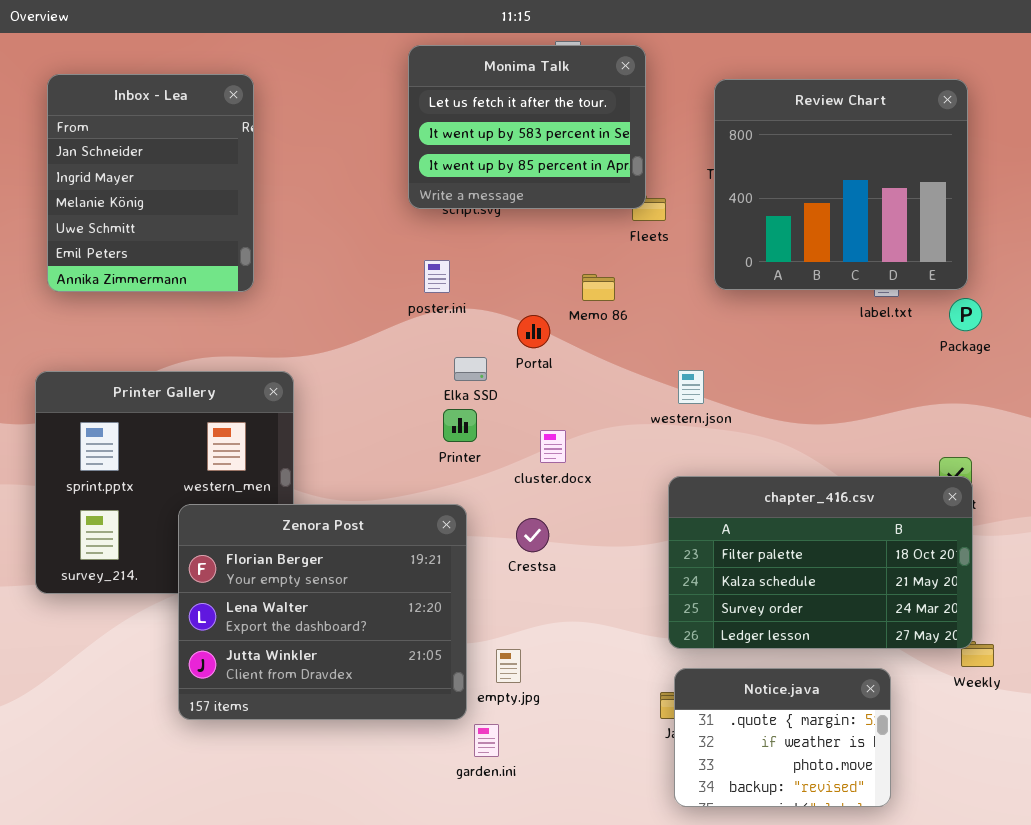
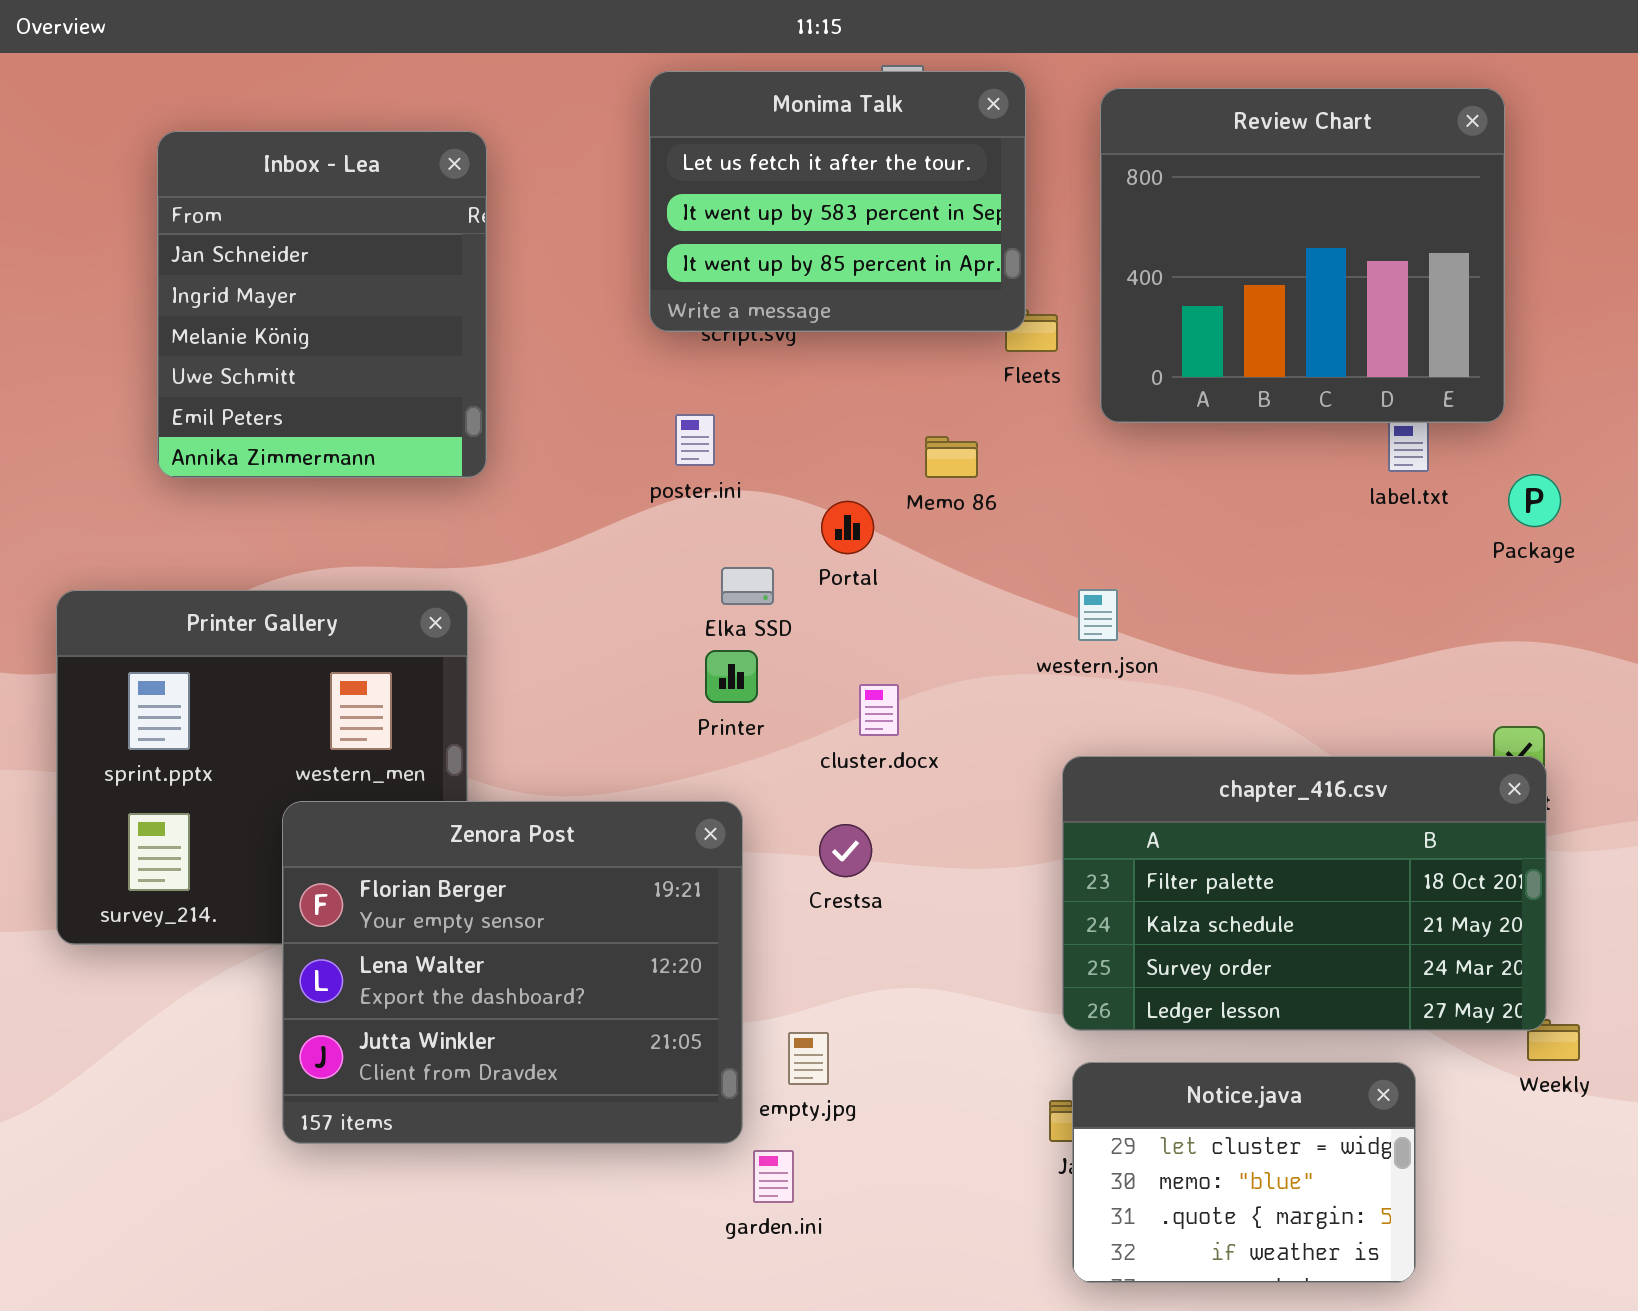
Inbox - Lea: [47,74,254,292] -> [157,131,487,478], moved
Review Chart: [714,79,968,290] -> [1100,88,1505,423], moved
Notice.java: [674,668,891,807] -> [1072,1062,1416,1283], scrolled up 2 rows

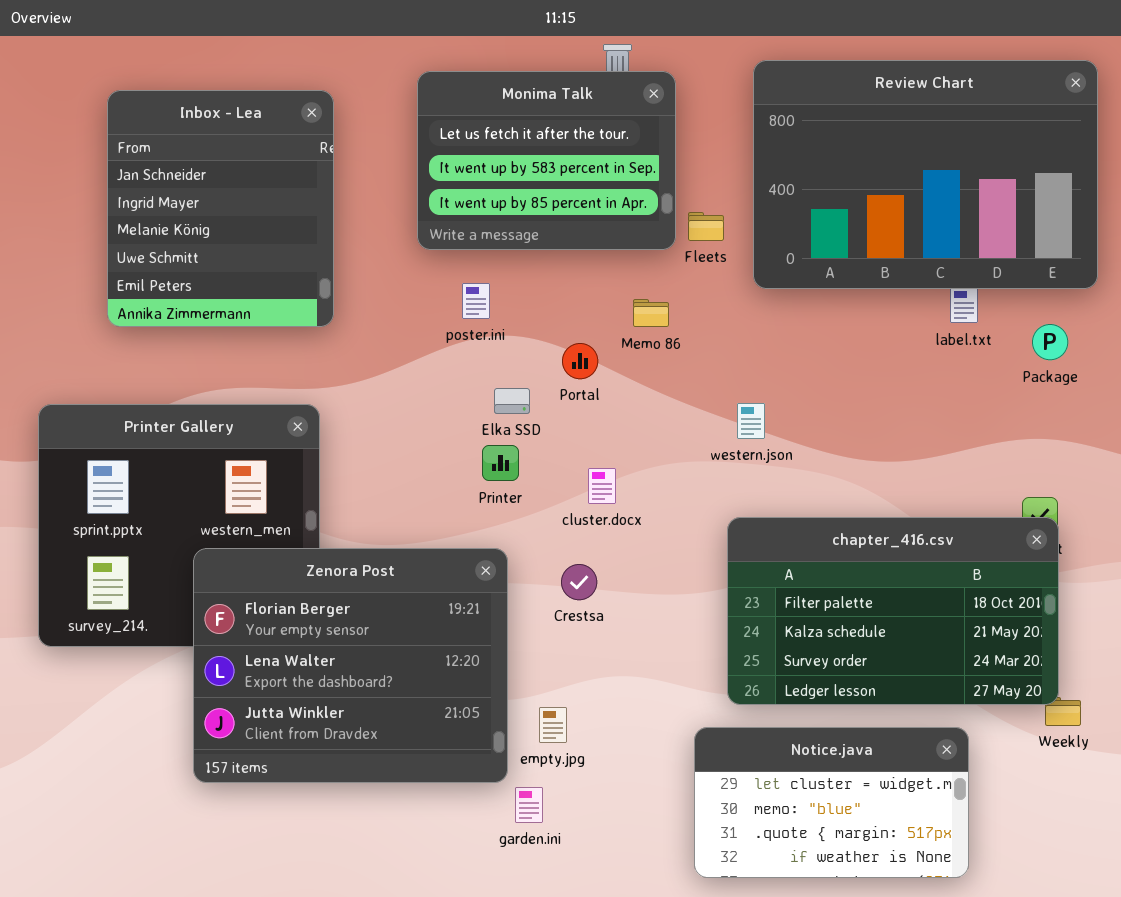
Monima Talk: [649,71,1026,332] -> [417,71,676,250], moved
Review Chart: [1100,88,1505,423] -> [753,60,1098,289], resized
Notice.java: [1072,1062,1416,1283] -> [694,727,969,878], resized

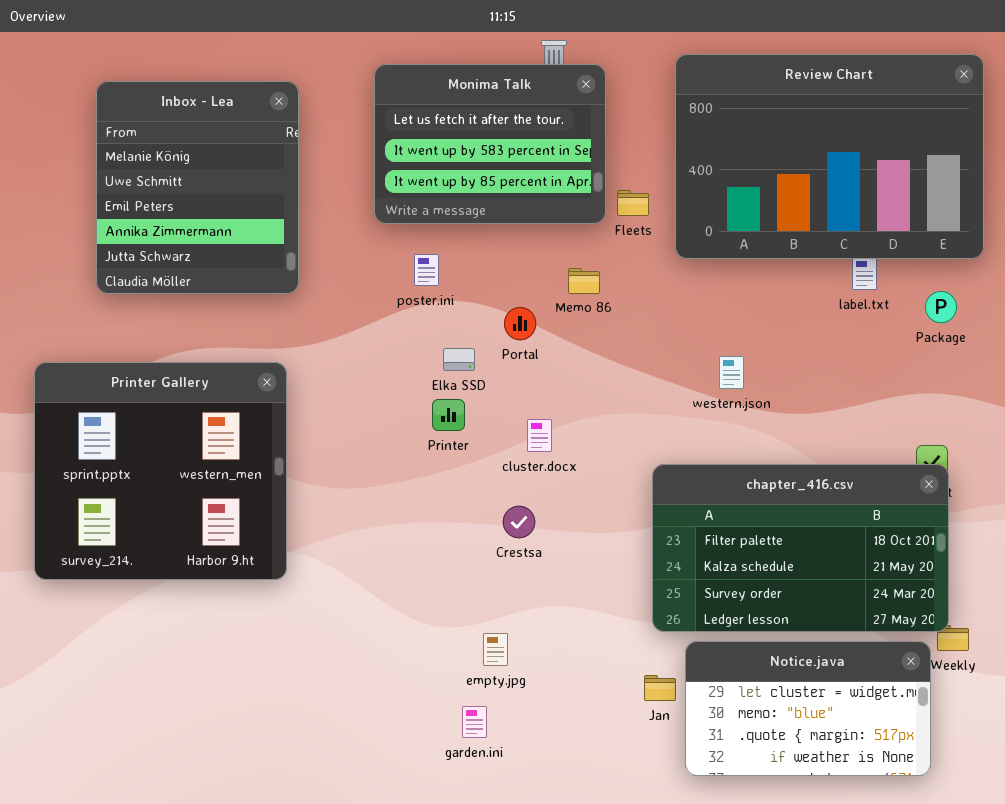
Inbox - Lea: [107,90,334,327] -> [96,81,299,294], scrolled down 2 rows
western.json: [737,403,765,439] -> [719,356,744,389], moved
Zenora Post: [193,548,508,783] -> none, closed
Notice.java: [694,727,969,878] -> [685,641,931,776], moved

